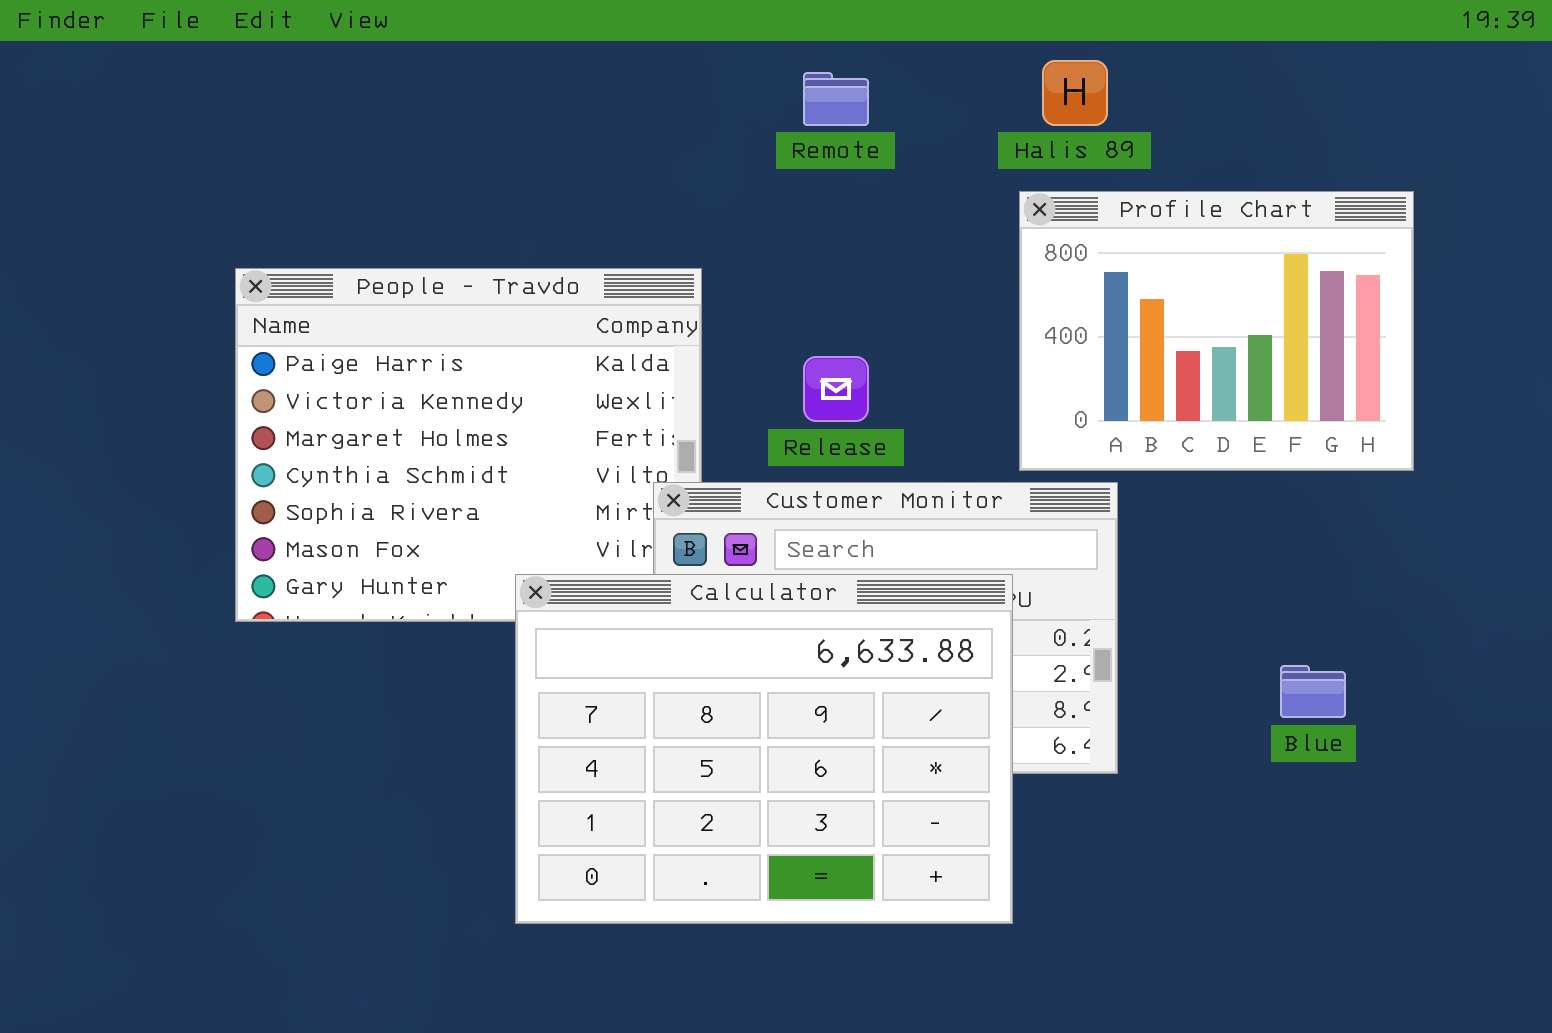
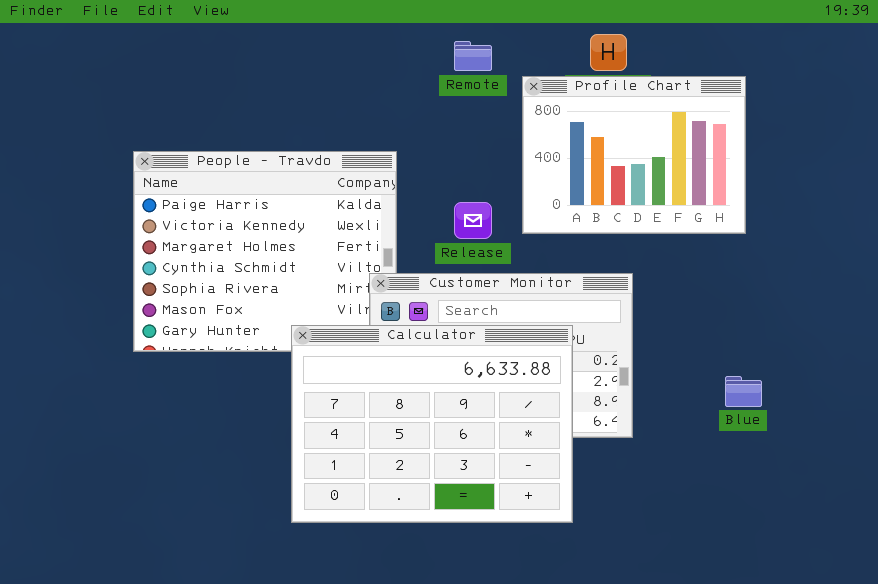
Profile Chart: [1019,191,1414,471] -> [522,76,746,234], moved

